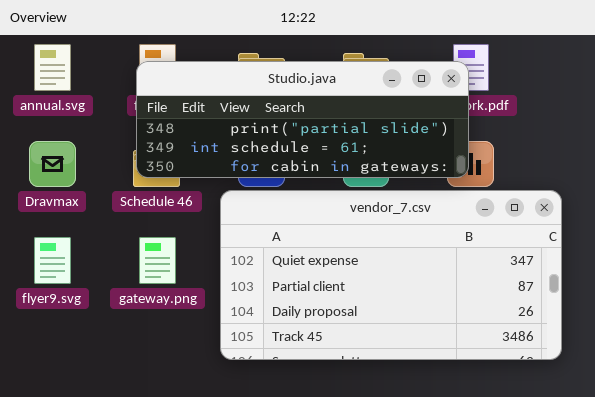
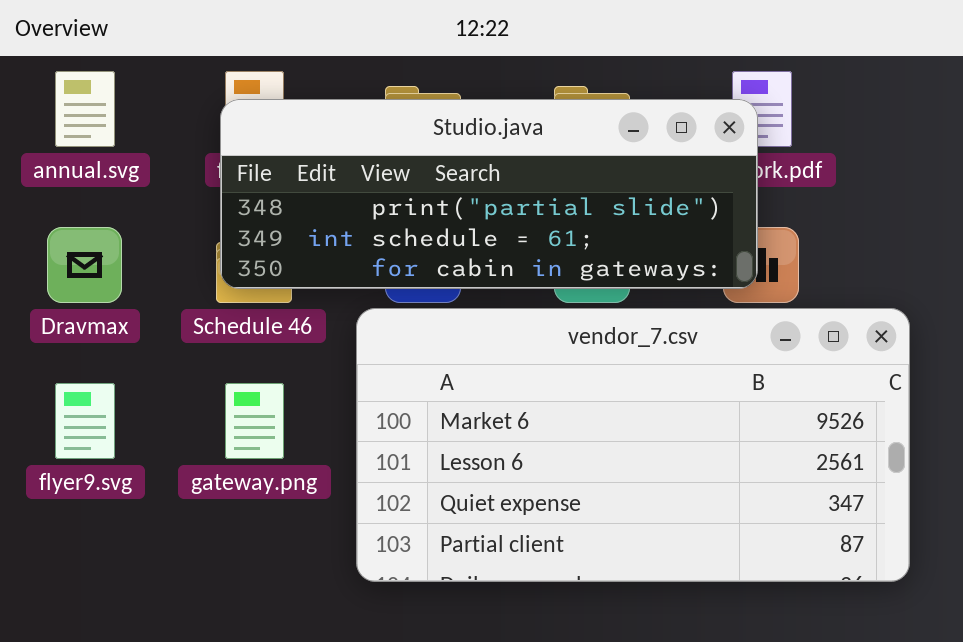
vendor_7.csv: [220,190,562,360] -> [356,308,910,582], scrolled up 2 rows

